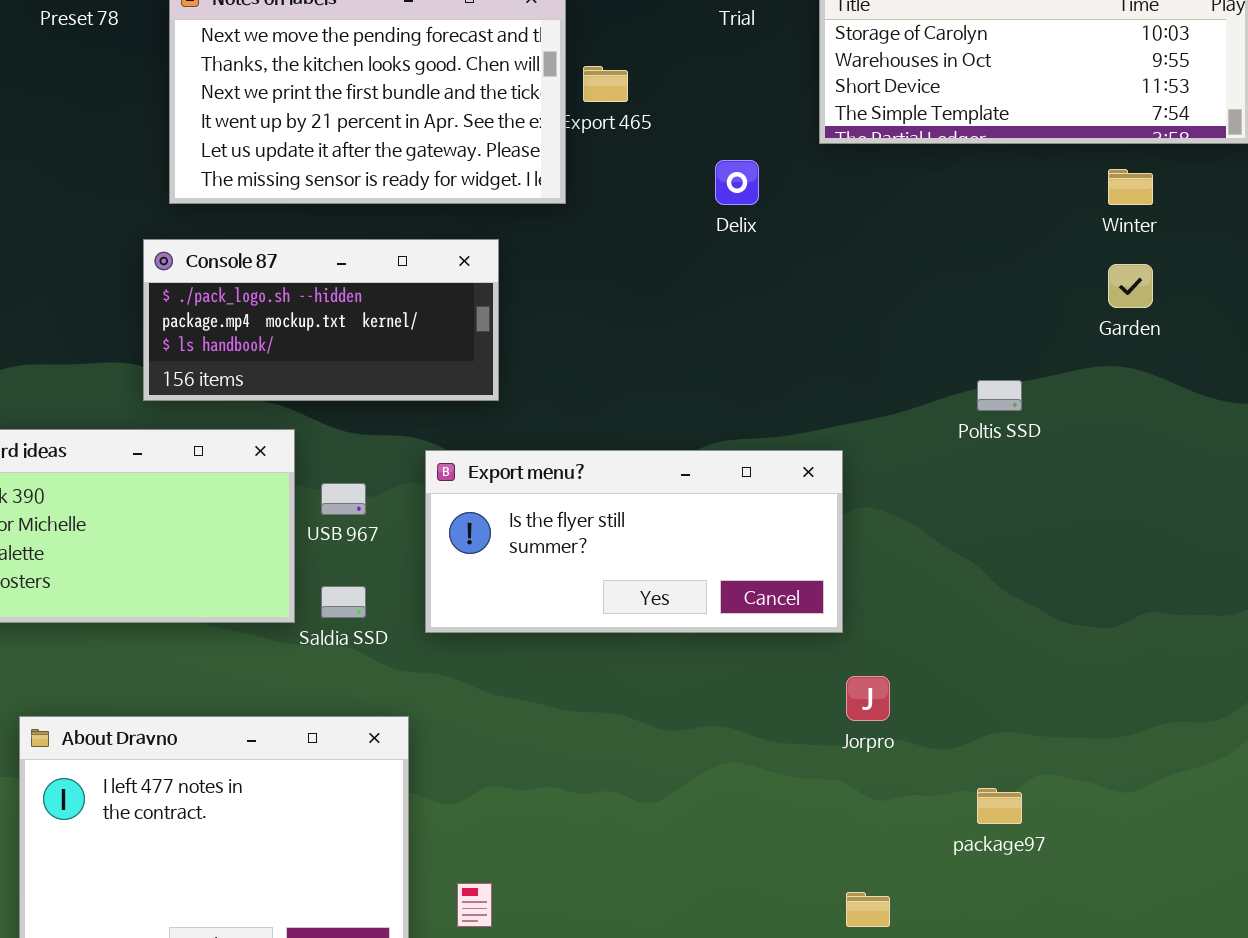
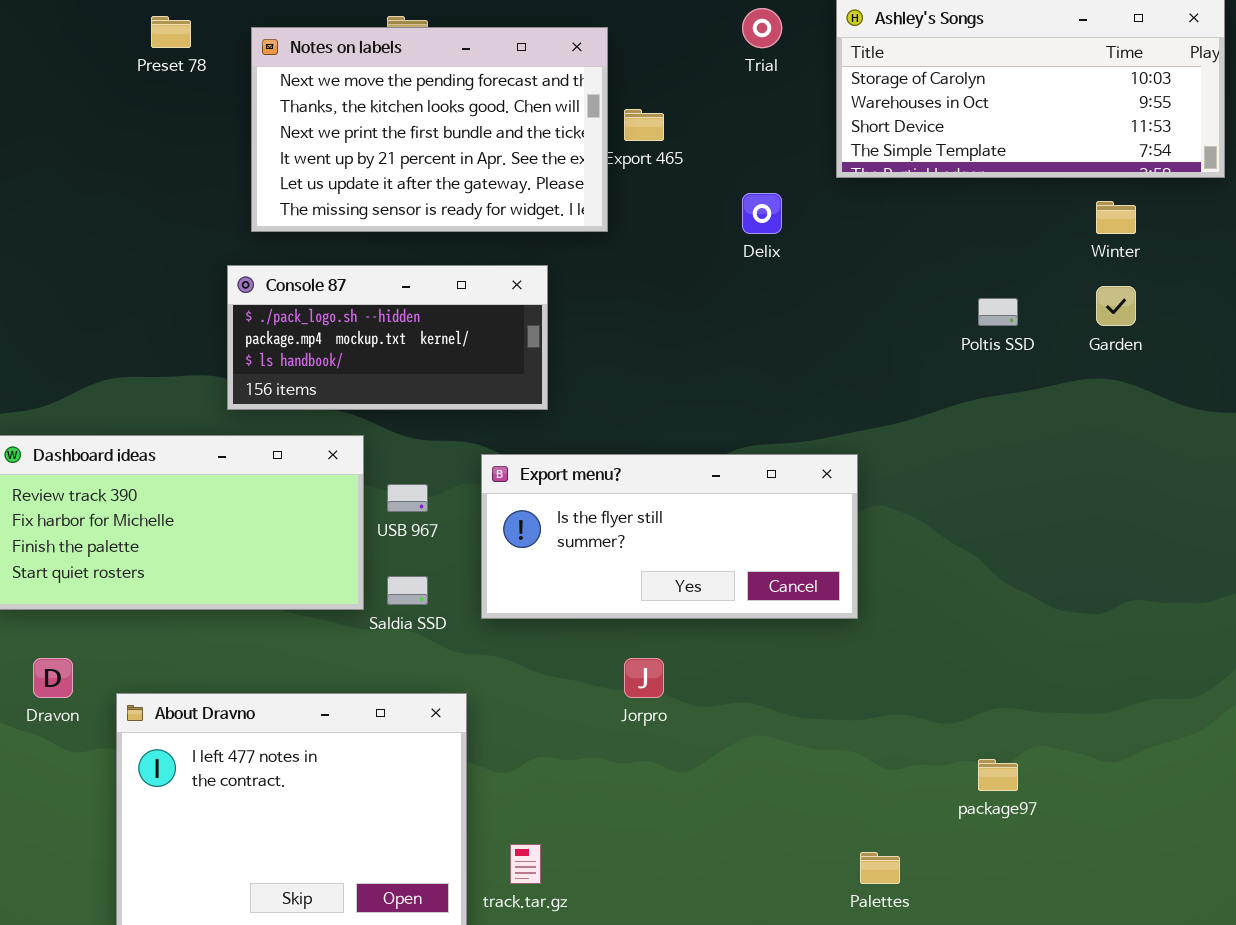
Poltis SSD: [977,380,1022,411] -> [978,298,1018,326], moved
Jorpro: [846,676,890,721] -> [624,658,664,698], moved

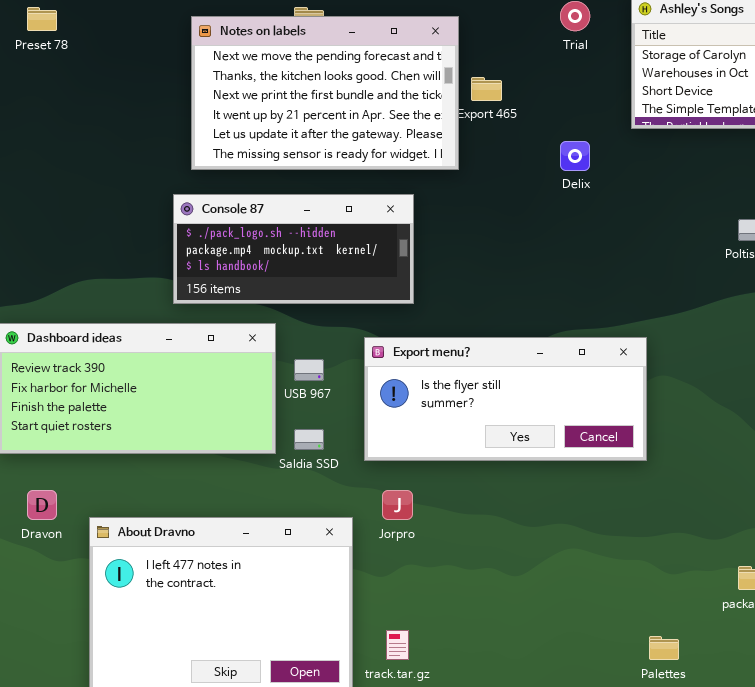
Preset 78: [151,16,191,48] -> [27,7,57,31], moved
Jorpro: [624,658,664,698] -> [382,490,413,520], moved

